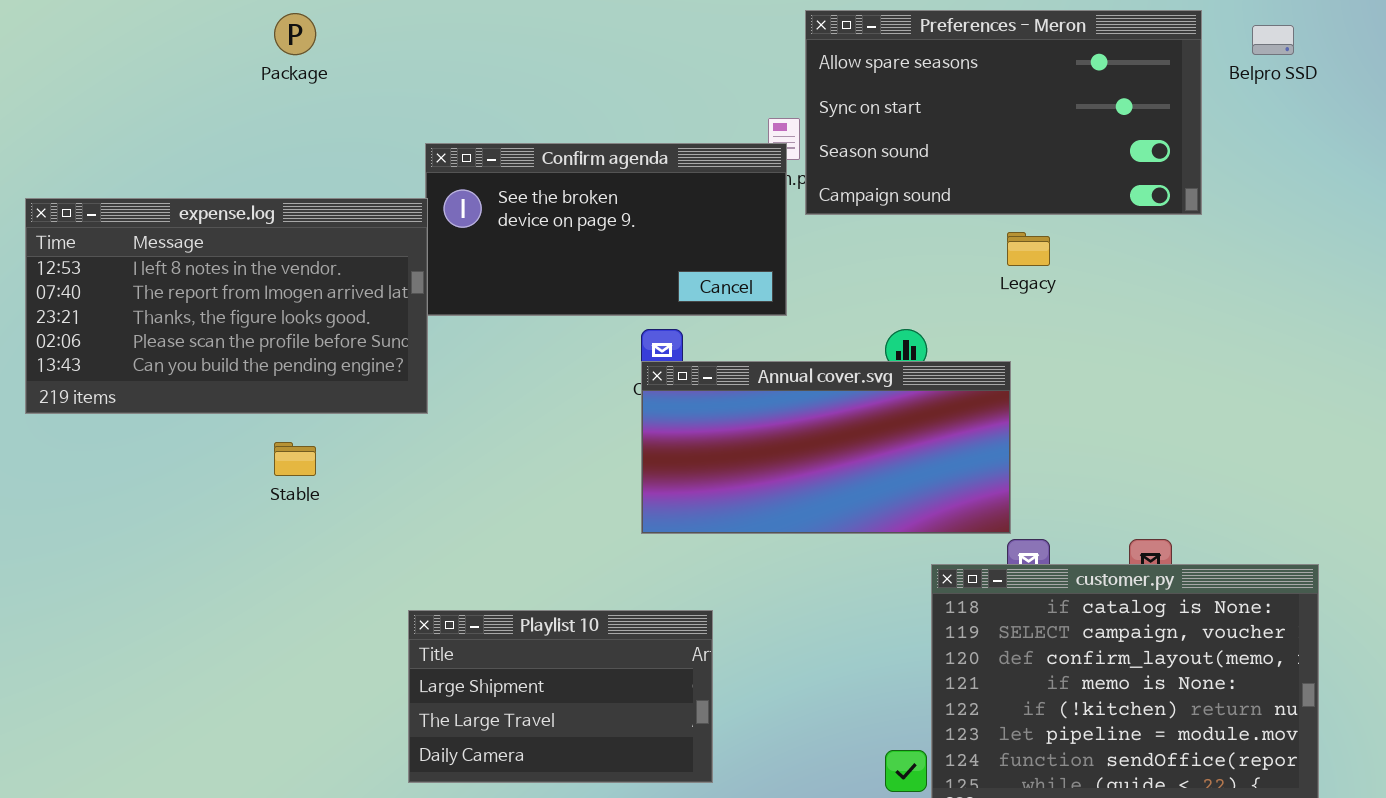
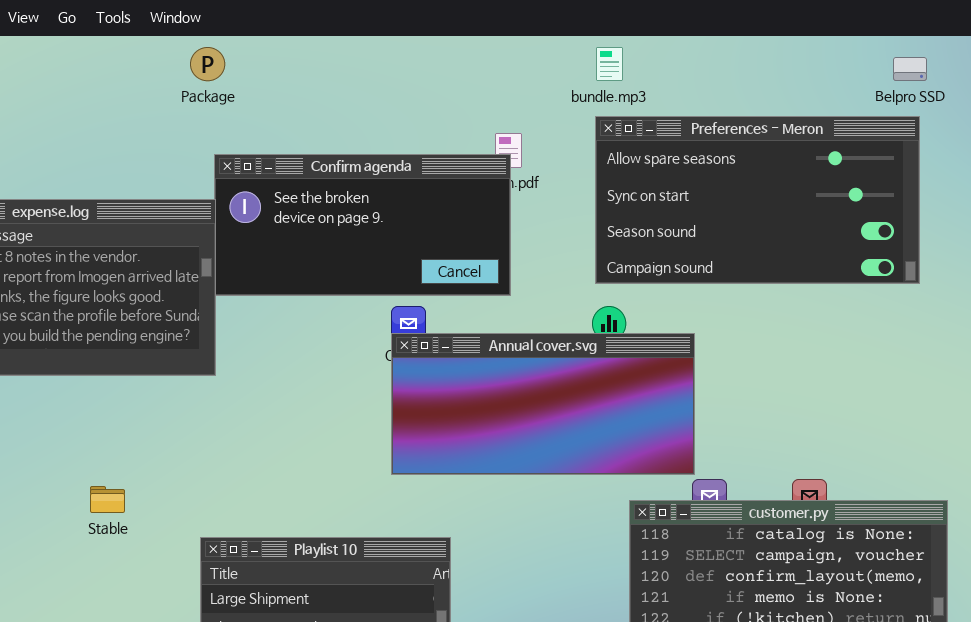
Preferences - Meron: [805,10,1202,215] -> [595,116,920,284], moved
Package: [274,13,316,55] -> [190,47,225,81], moved
Stable: [274,442,316,476] -> [90,486,125,513], moved

